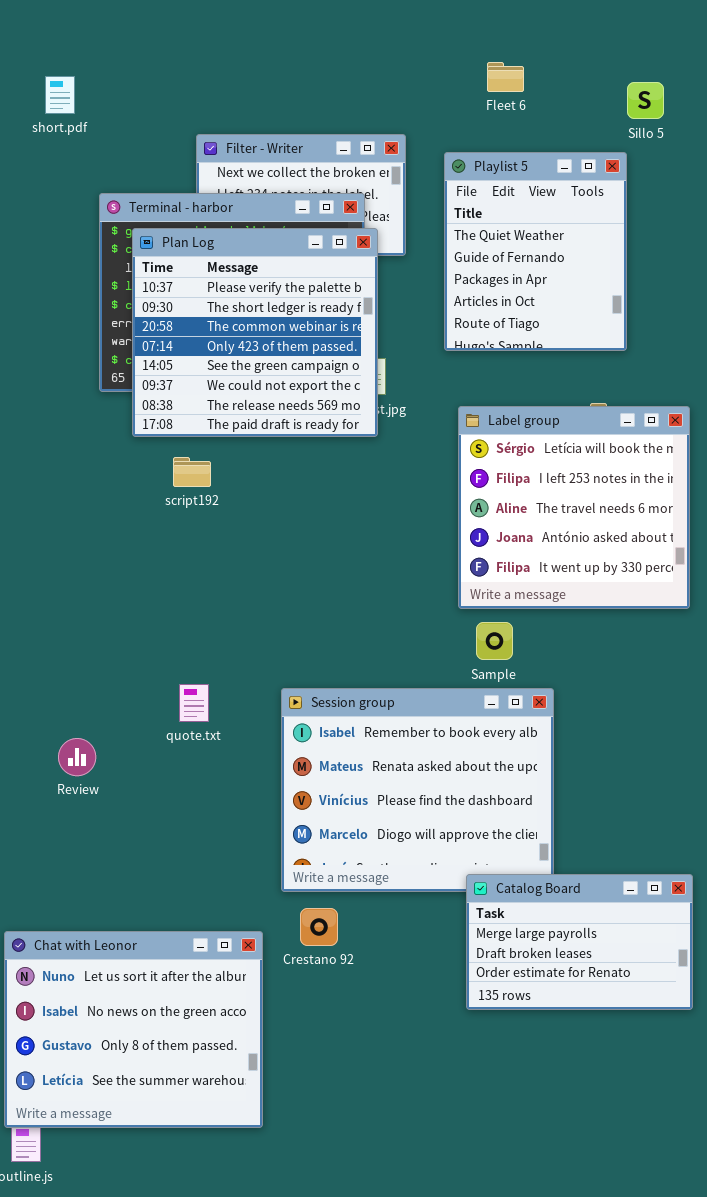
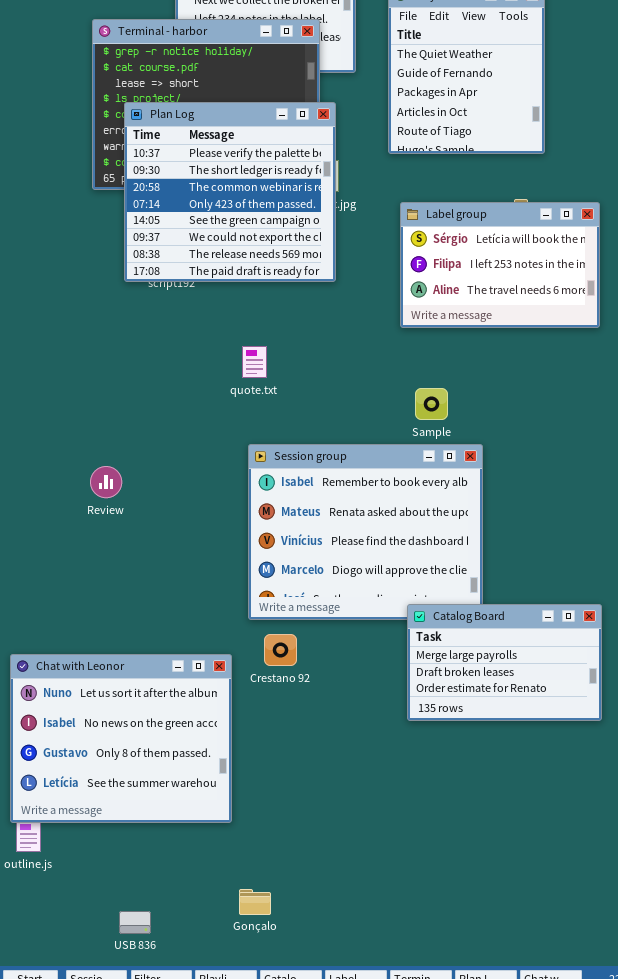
Plan Log: [132,228,378,437] -> [124,102,336,282], moved
Label group: [458,406,690,609] -> [400,202,600,328], resized
quote.txt: [179,684,209,722] -> [242,346,267,378], moved
Review: [58,738,96,776] -> [90,466,122,498], moved

